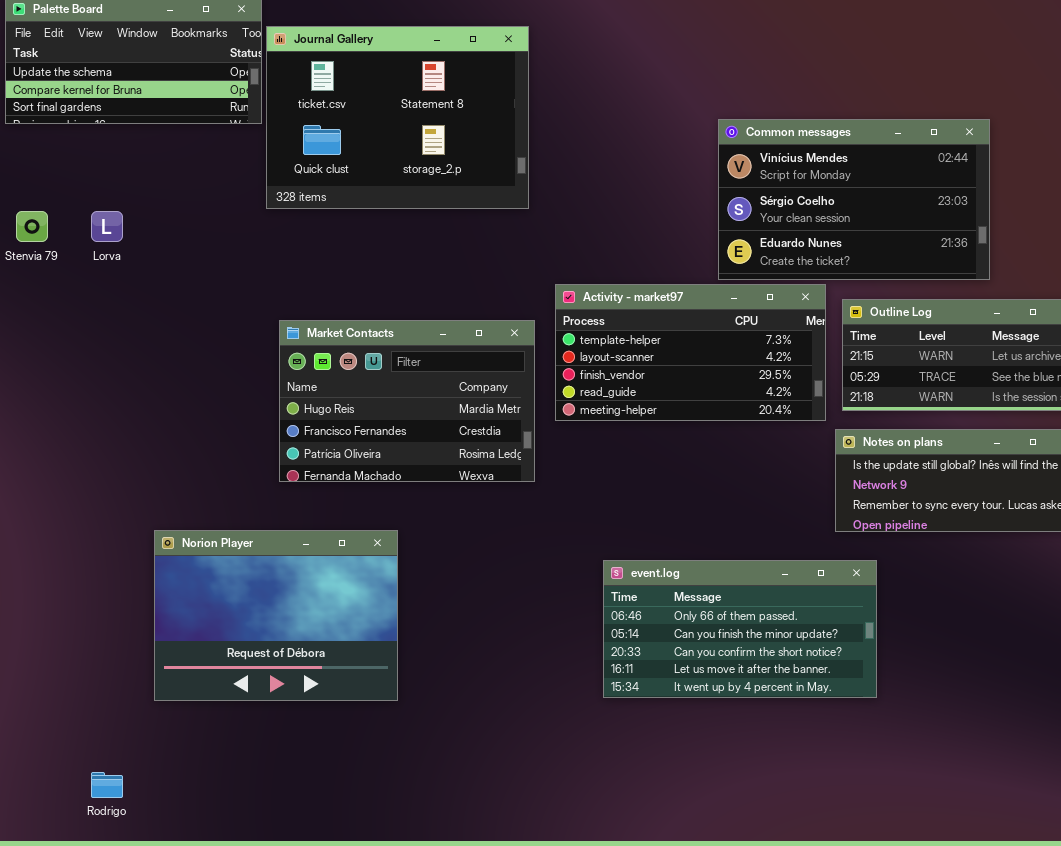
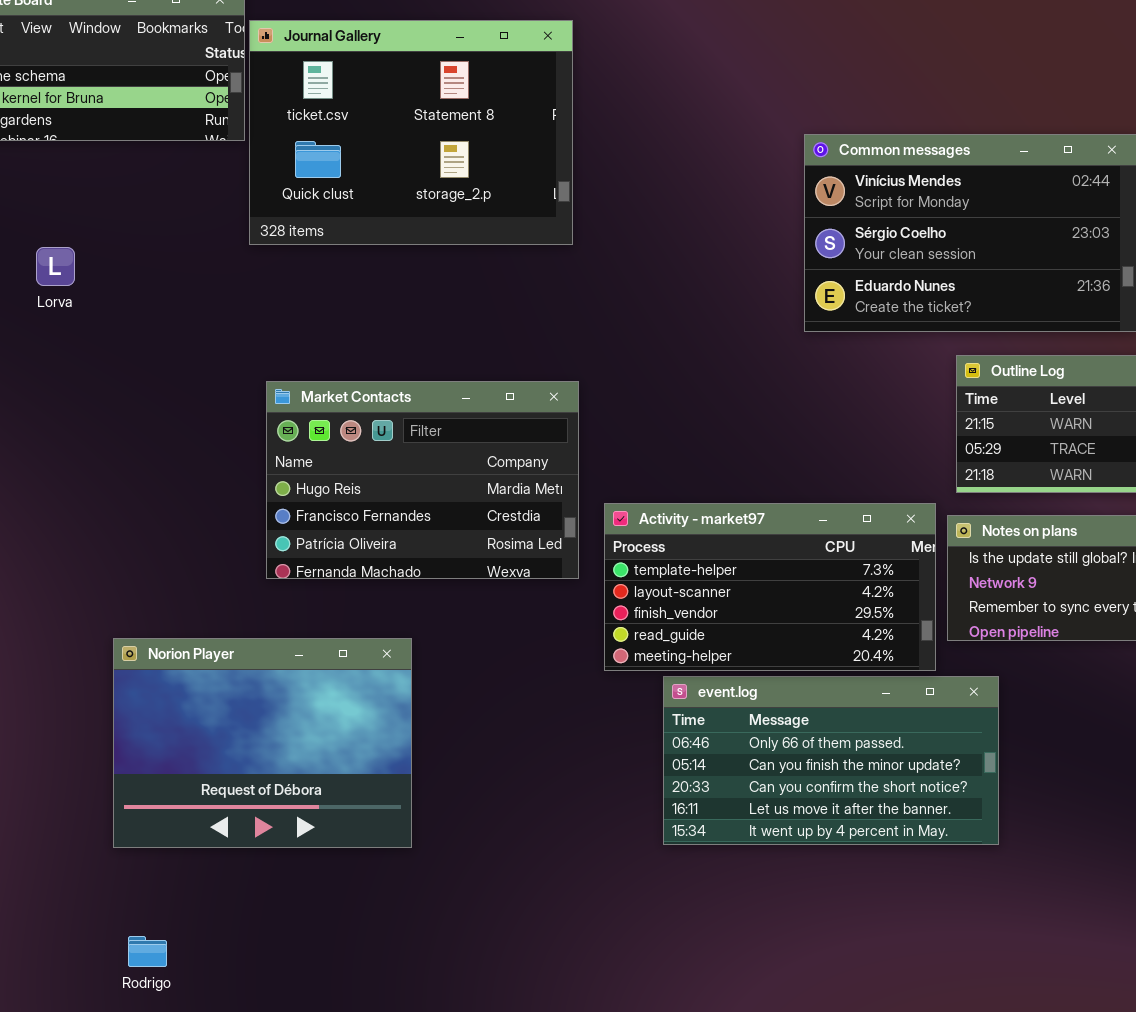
Activity - market97: [555,284,826,421] -> [604,503,936,671], moved
Rodrigo: [91,772,123,798] -> [128,936,167,967], moved

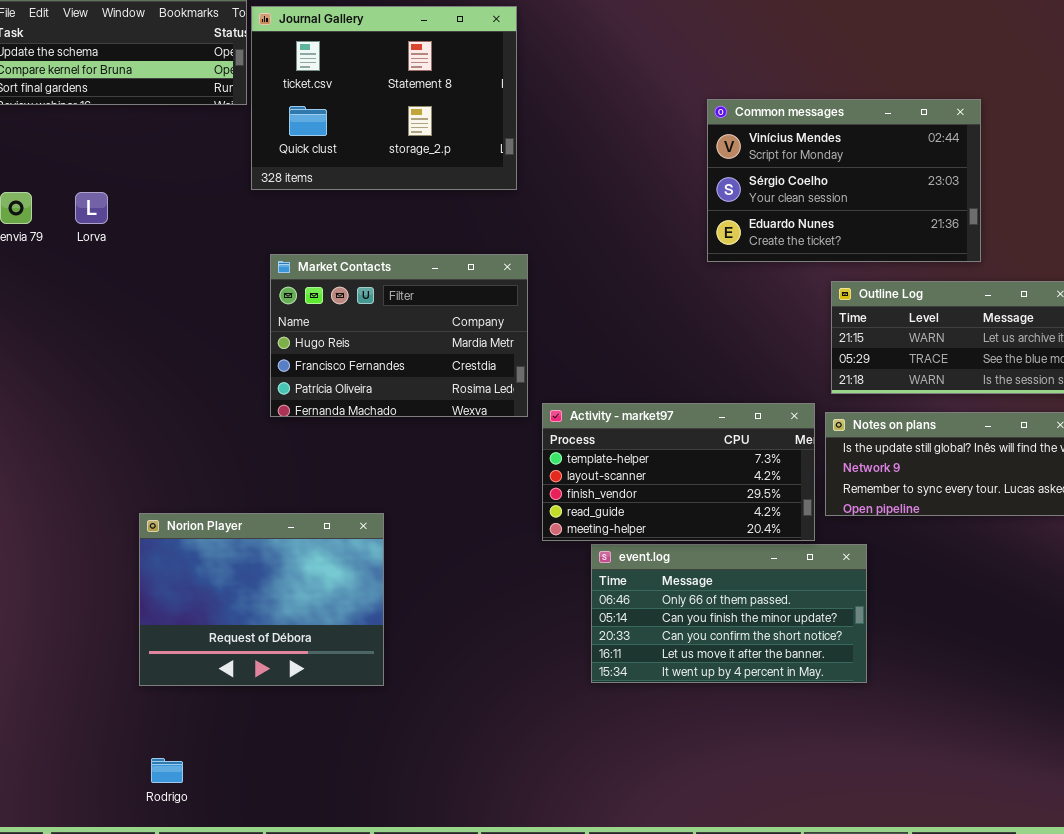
Market Contacts: [266,381,579,579] -> [270,254,528,417], moved

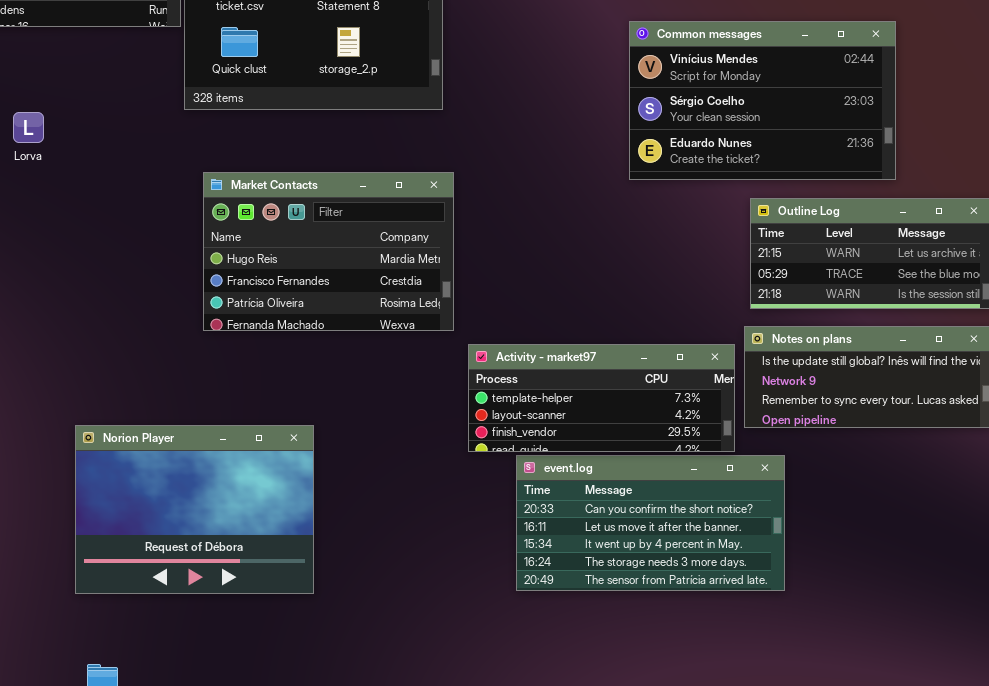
Activity - market97: [542,403,815,541] -> [468,344,735,452], resized
event.log: [591,544,867,683] -> [516,455,785,591], scrolled down 2 rows

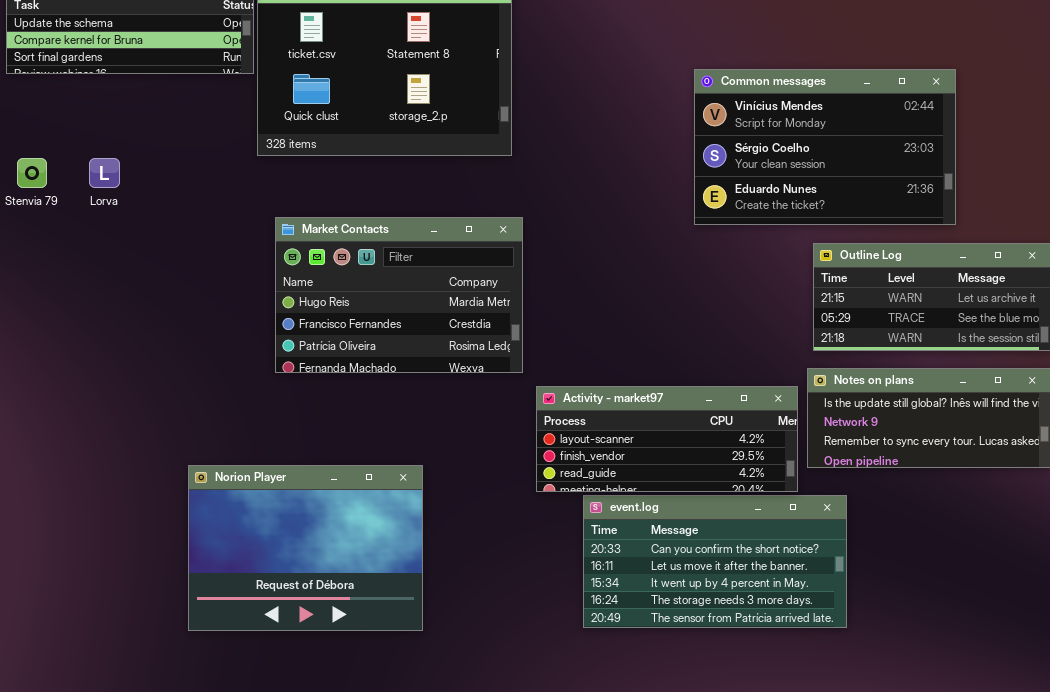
Activity - market97: [468,344,735,452] -> [536,386,798,492], scrolled down 1 row
Norion Player: [75,425,314,594] -> [188,465,423,631], moved

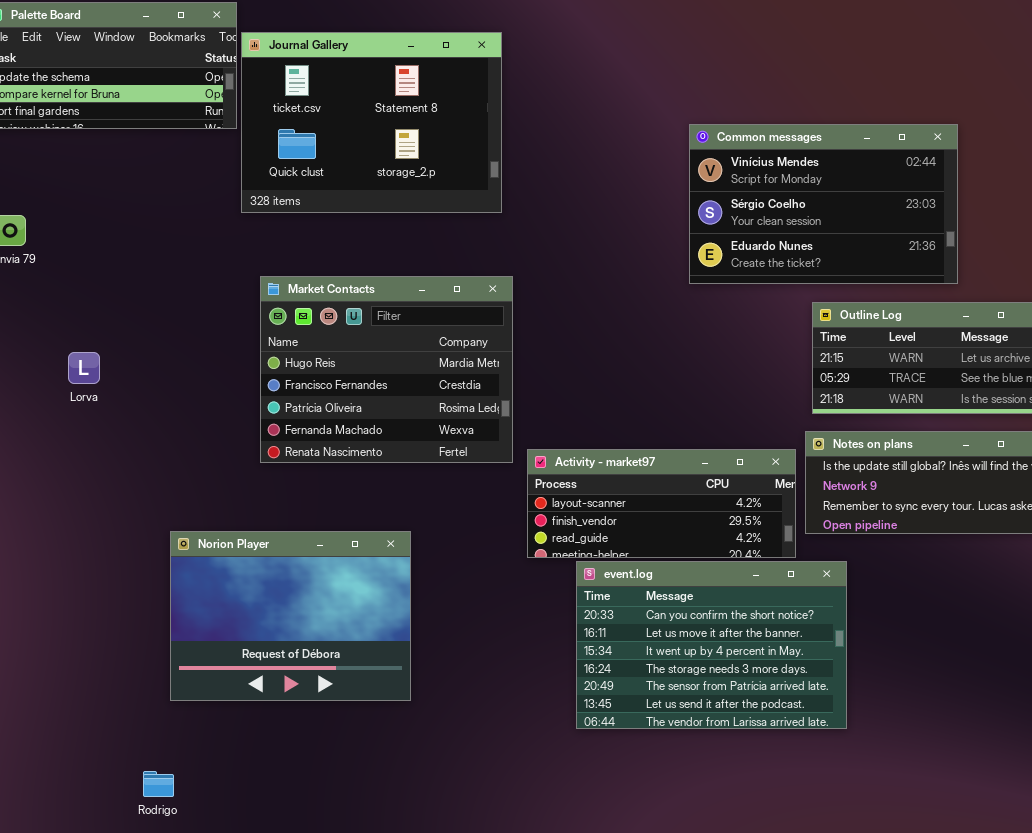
Lorva: [89,158,120,188] -> [68,352,100,384], moved
Market Contacts: [275,217,523,373] -> [260,276,513,463], resized
event.log: [583,495,847,628] -> [576,561,847,729], resized

